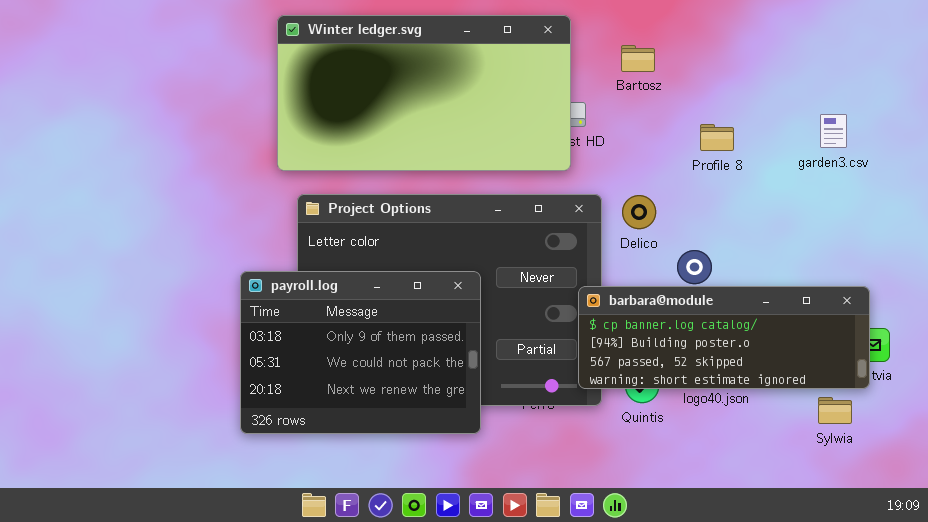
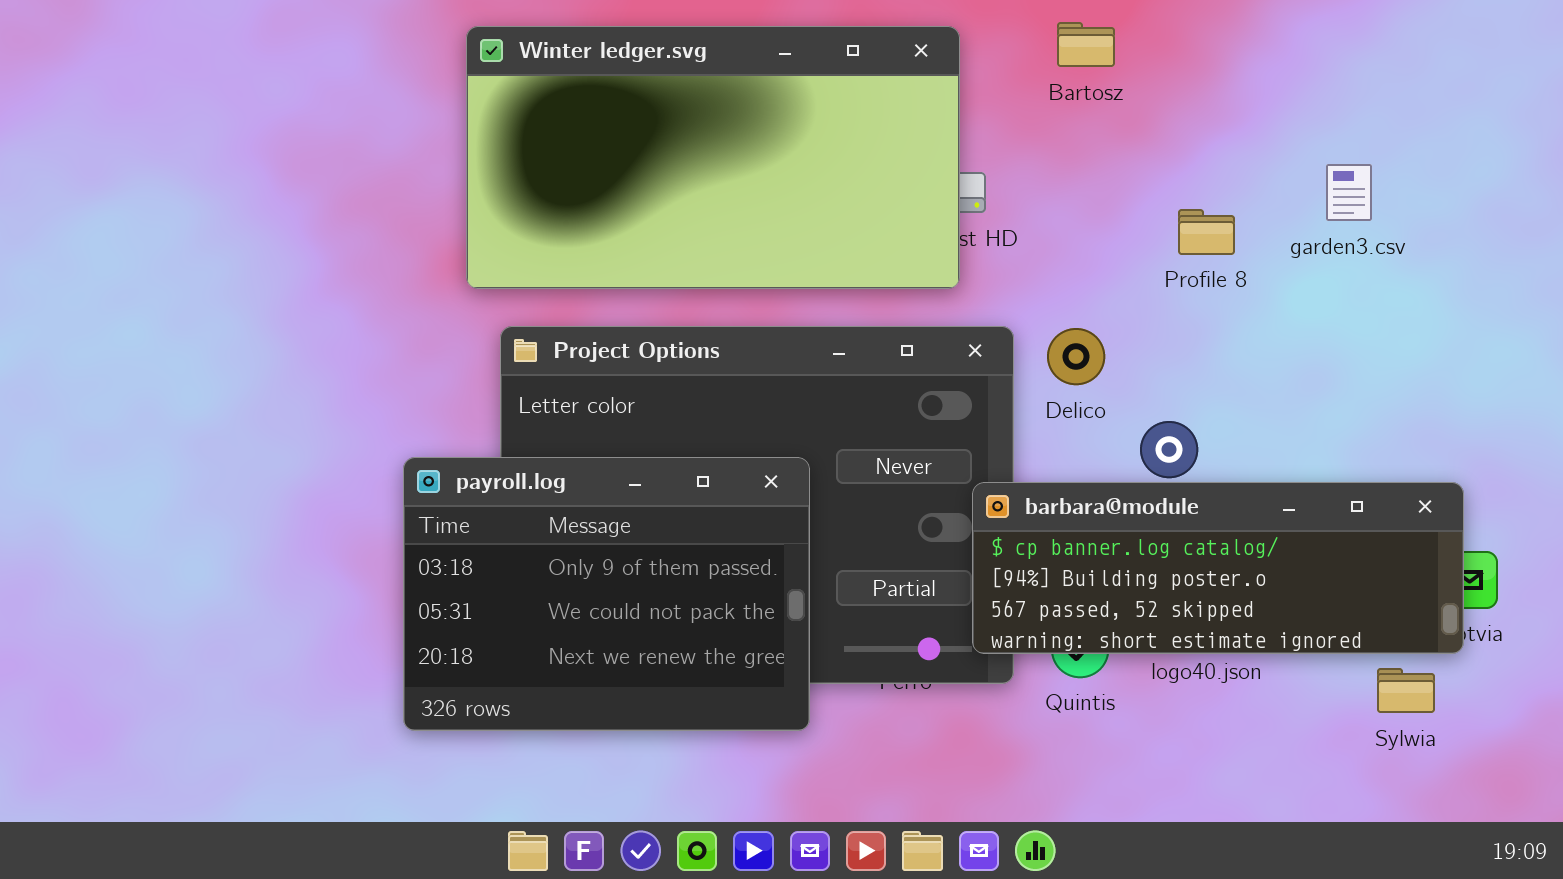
Bartosz: [621,45,655,72] -> [1057,22,1115,67], moved
garden3.csv: [820,114,847,148] -> [1326,164,1372,221], moved

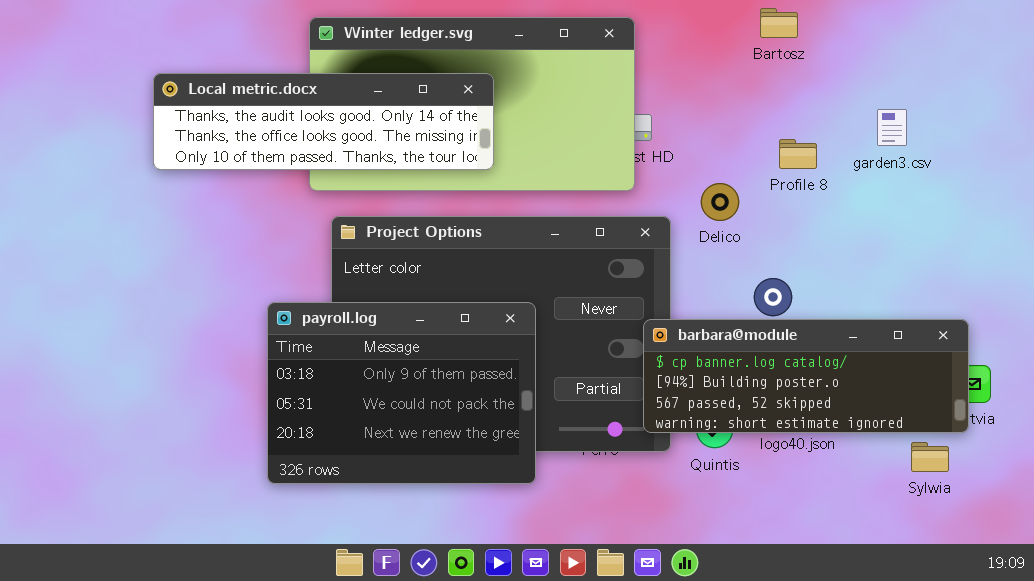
Bartosz: [1057,22,1115,67] -> [760,8,798,38], moved
Local metric.docx: none -> [153,73,494,170], opened
Delico: [1047,328,1105,385] -> [701,183,739,221], moved

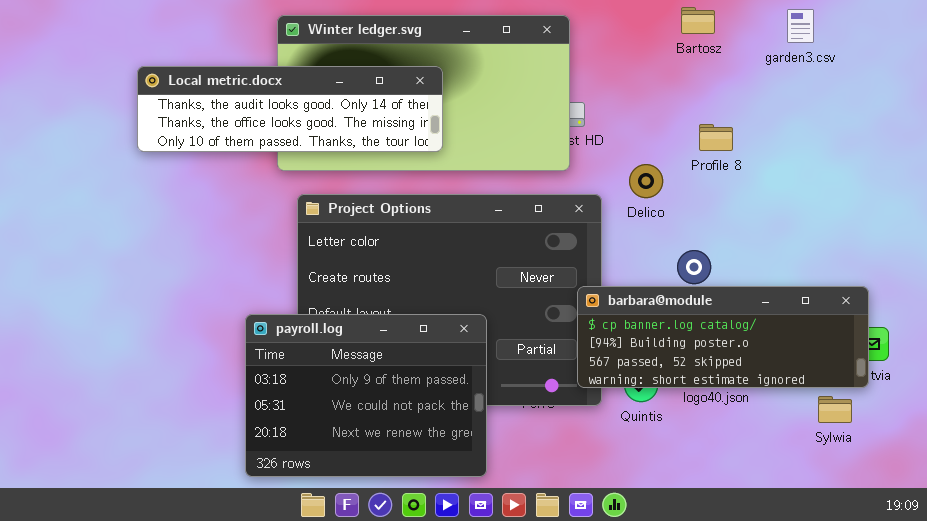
garden3.csv: [877,109,907,146] -> [787,9,814,43], moved
payroll.log: [267,302,536,484] -> [245,314,487,477], moved

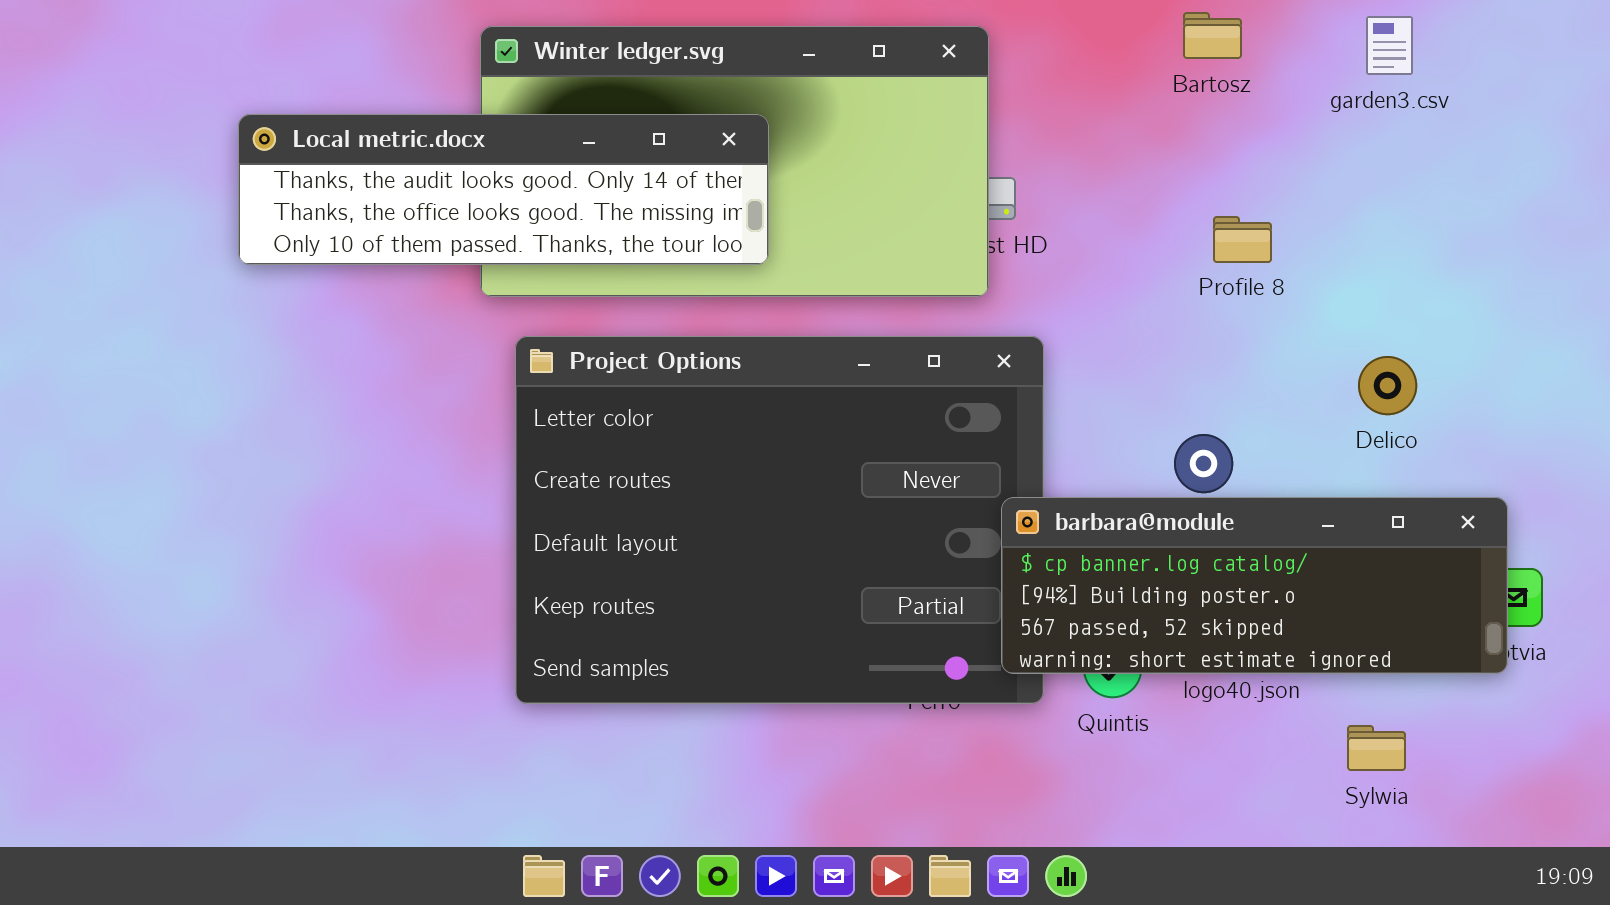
Delico: [629,164,663,198] -> [1358,356,1417,415], moved
payroll.log: [245,314,487,477] -> none, closed
Sylwia: [818,396,852,423] -> [1347,725,1406,771], moved

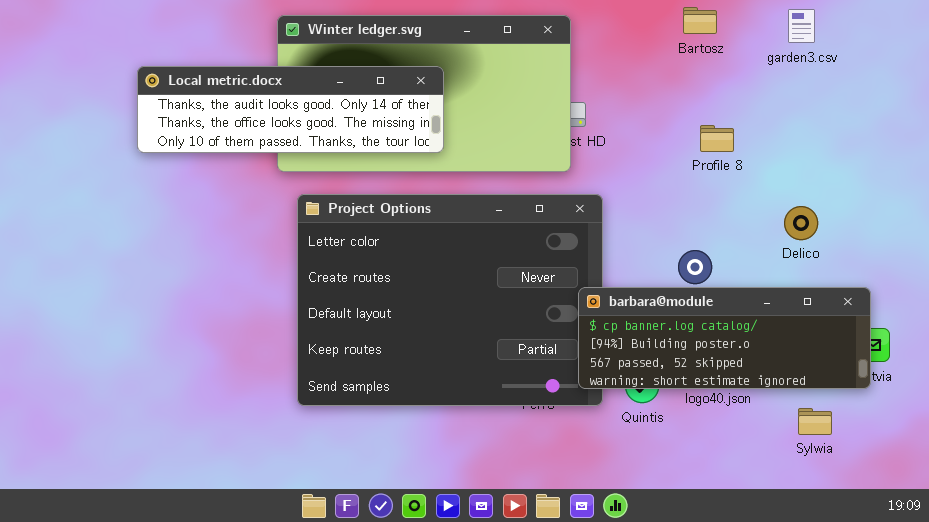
Sylwia: [1347,725,1406,771] -> [798,408,832,435], moved

